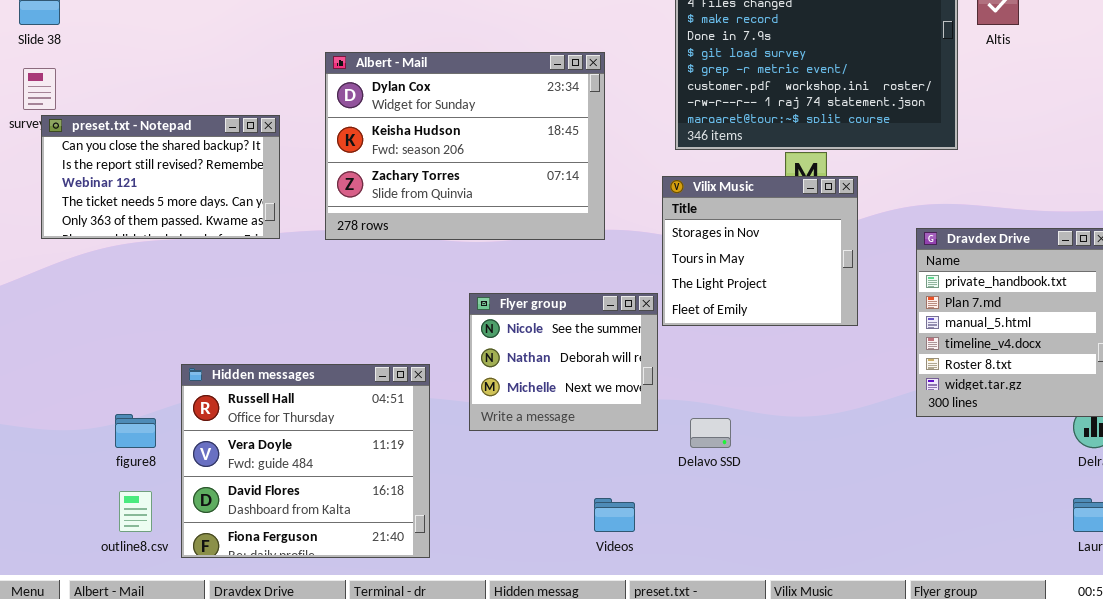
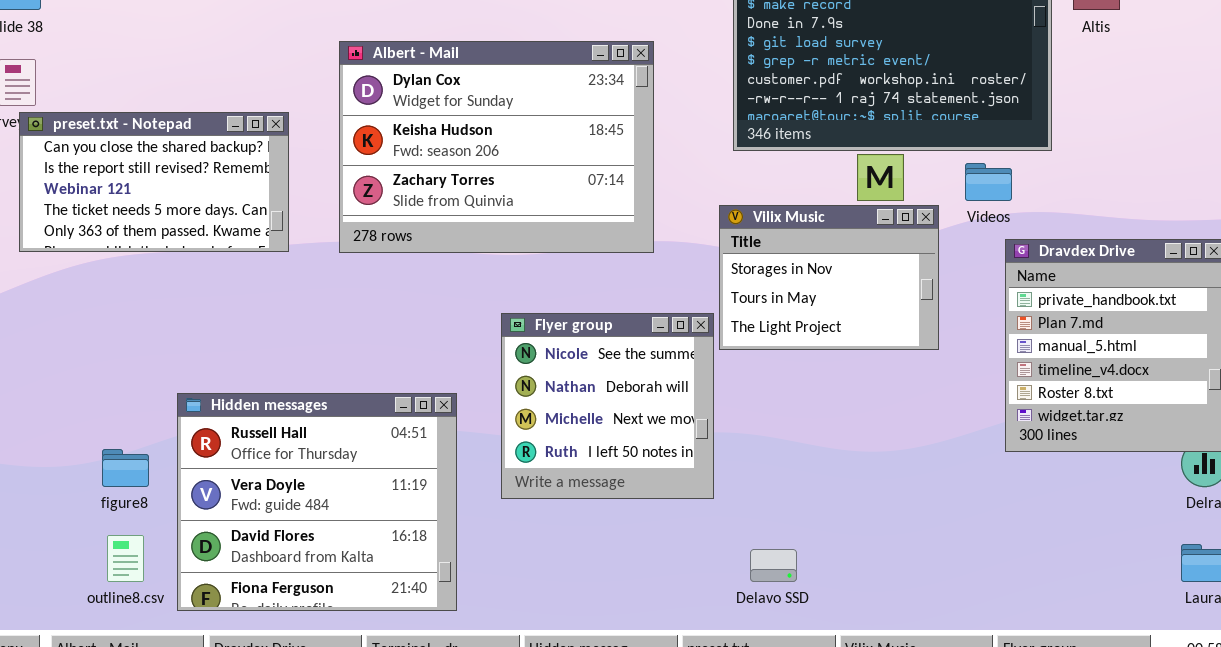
Vilix Music: [662,176,858,326] -> [719,205,939,350], resized
Flyer group: [469,293,658,431] -> [501,313,714,499], resized
Delavo SSD: [690,418,731,448] -> [750,549,797,582], moved
Videos: [594,498,635,532] -> [965,163,1012,201], moved

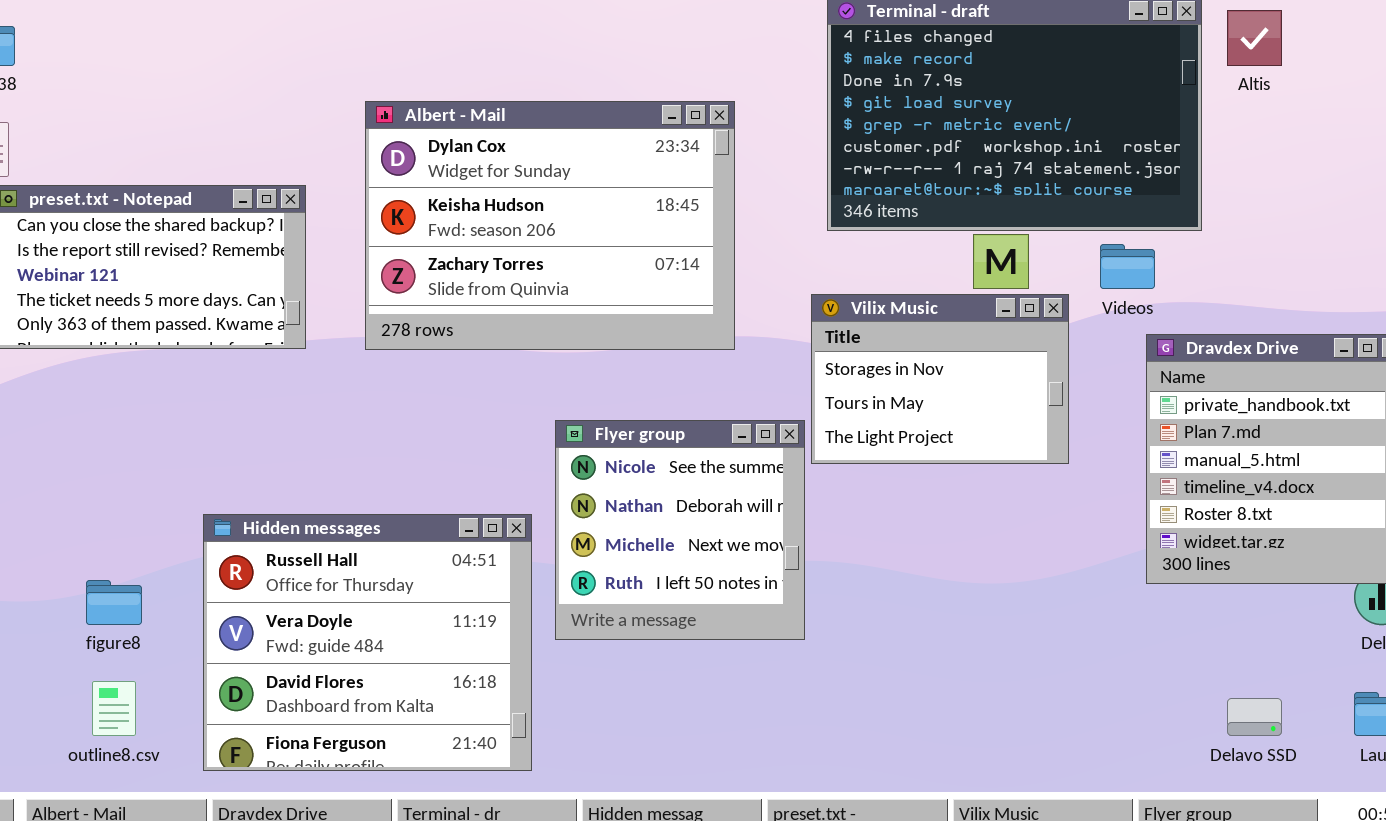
Hidden messages: [177,393,457,611] -> [203,514,532,771], moved
Delavo SSD: [750,549,797,582] -> [1227,698,1282,736], moved

